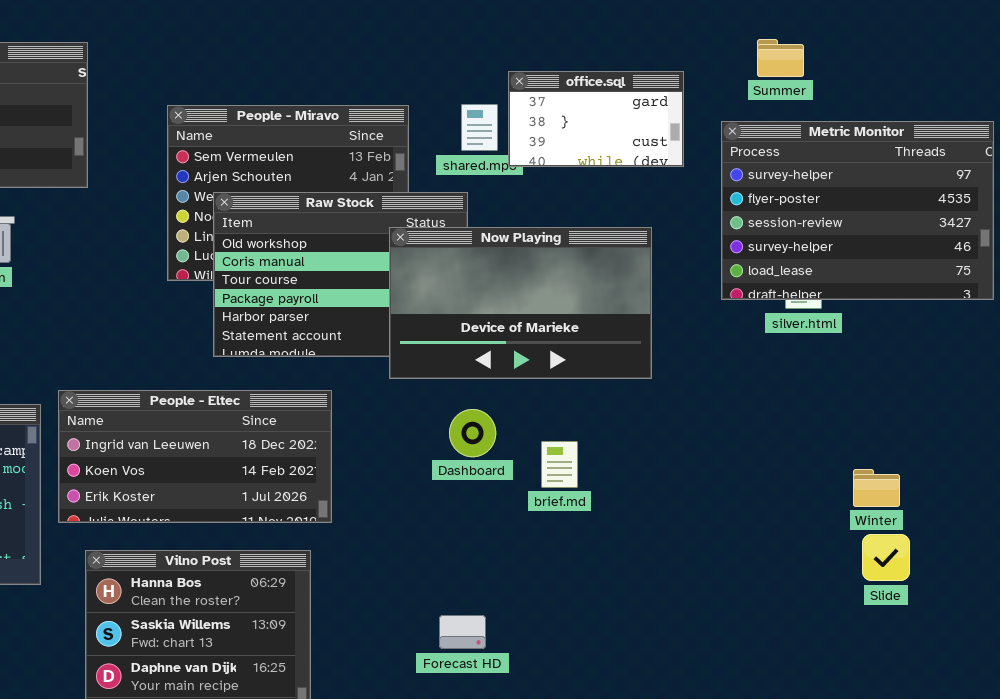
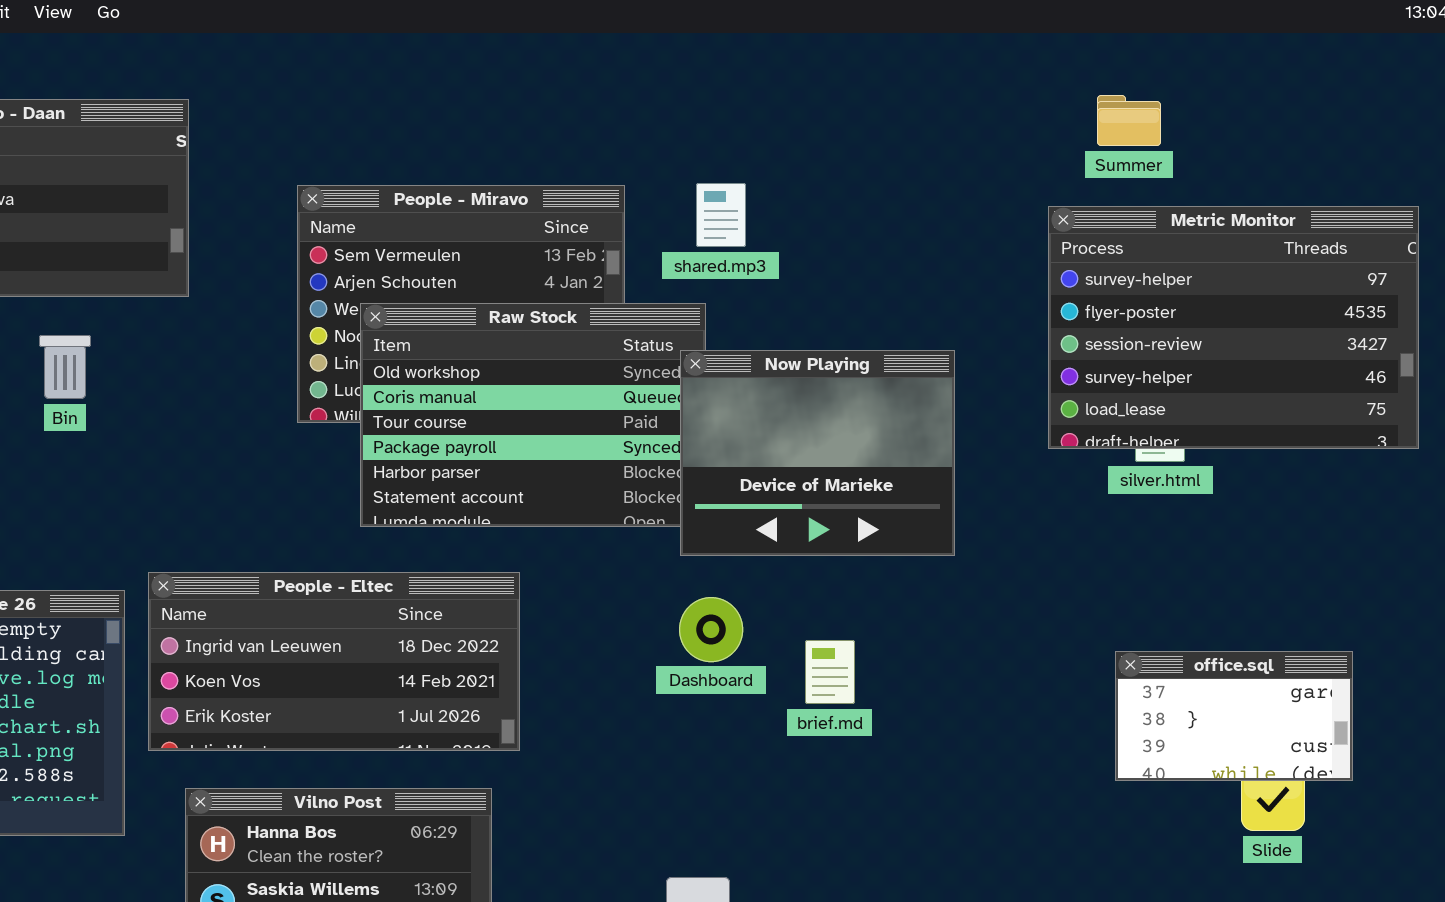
office.sql: [508,71,684,167] -> [1115,651,1353,781], moved
Now Playing: [389,227,652,379] -> [680,350,955,556], resized

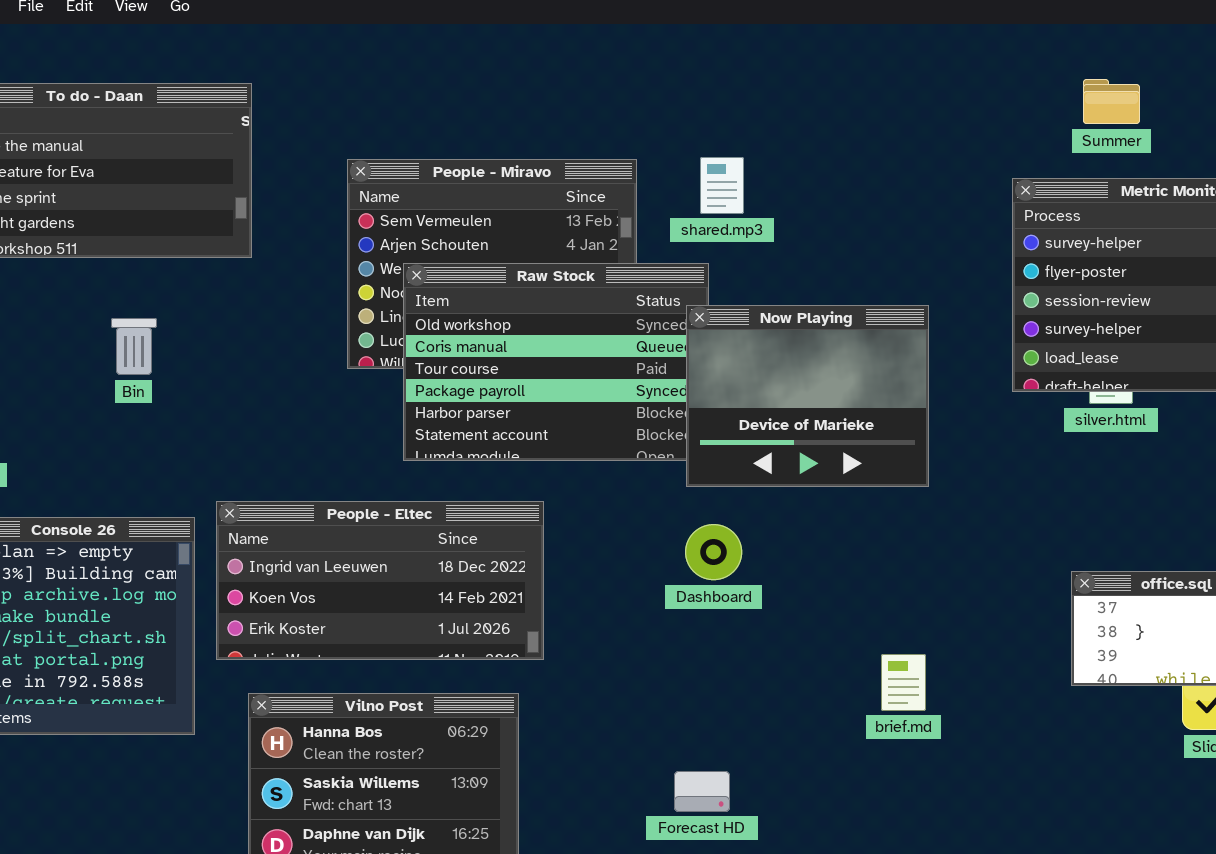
Summer: [1097,95,1161,146] -> [1083,79,1140,124], moved
Bin: [39,335,91,399] -> [111,318,157,375], moved
brief.md: [805,640,855,704] -> [881,654,926,711], moved

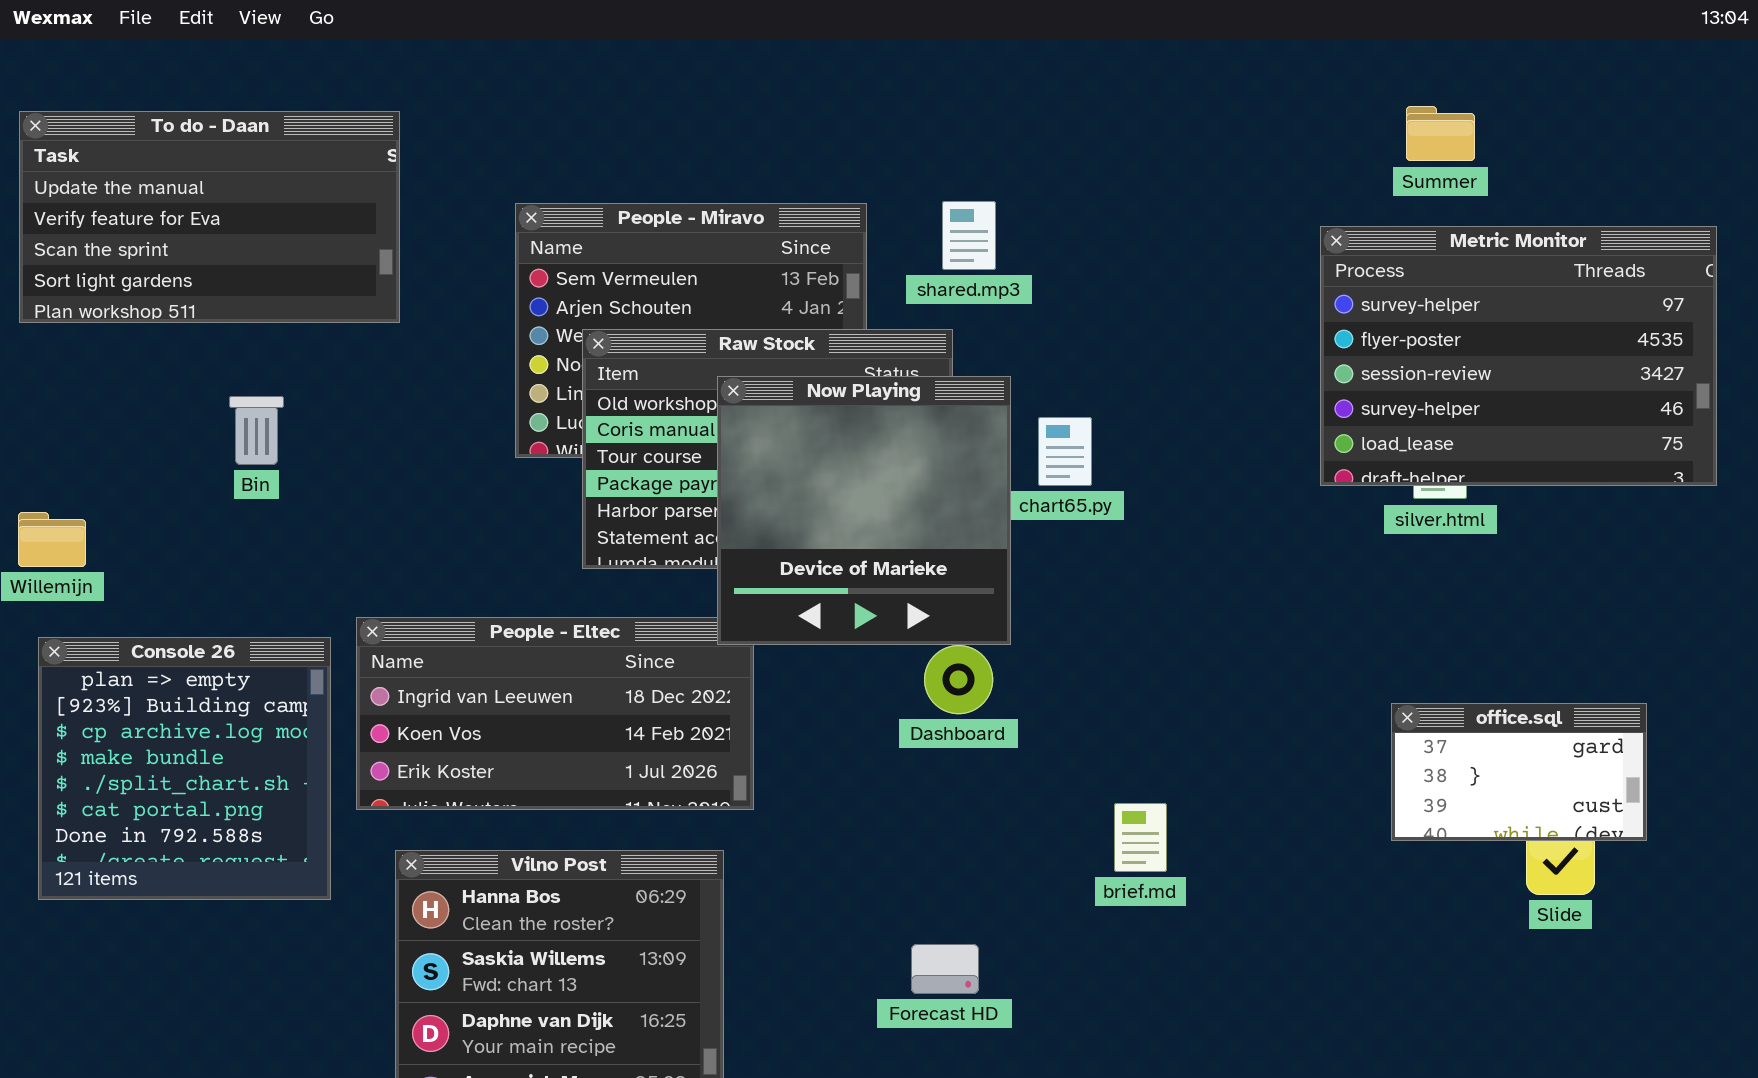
Now Playing: [686,305,929,487] -> [717,376,1011,645], moved, resized
brief.md: [881,654,926,711] -> [1114,803,1167,872], moved

